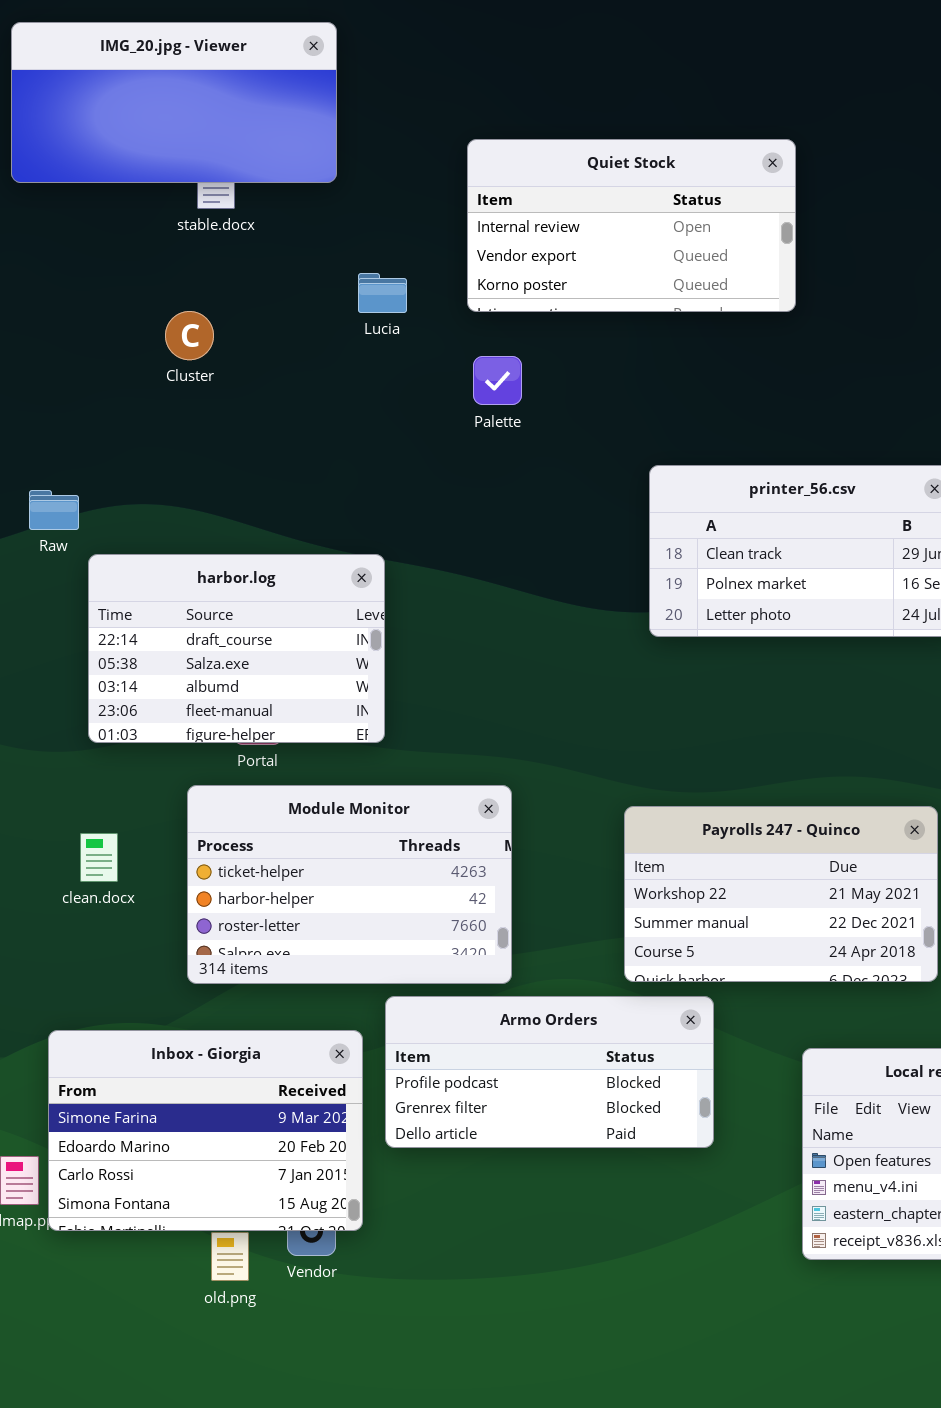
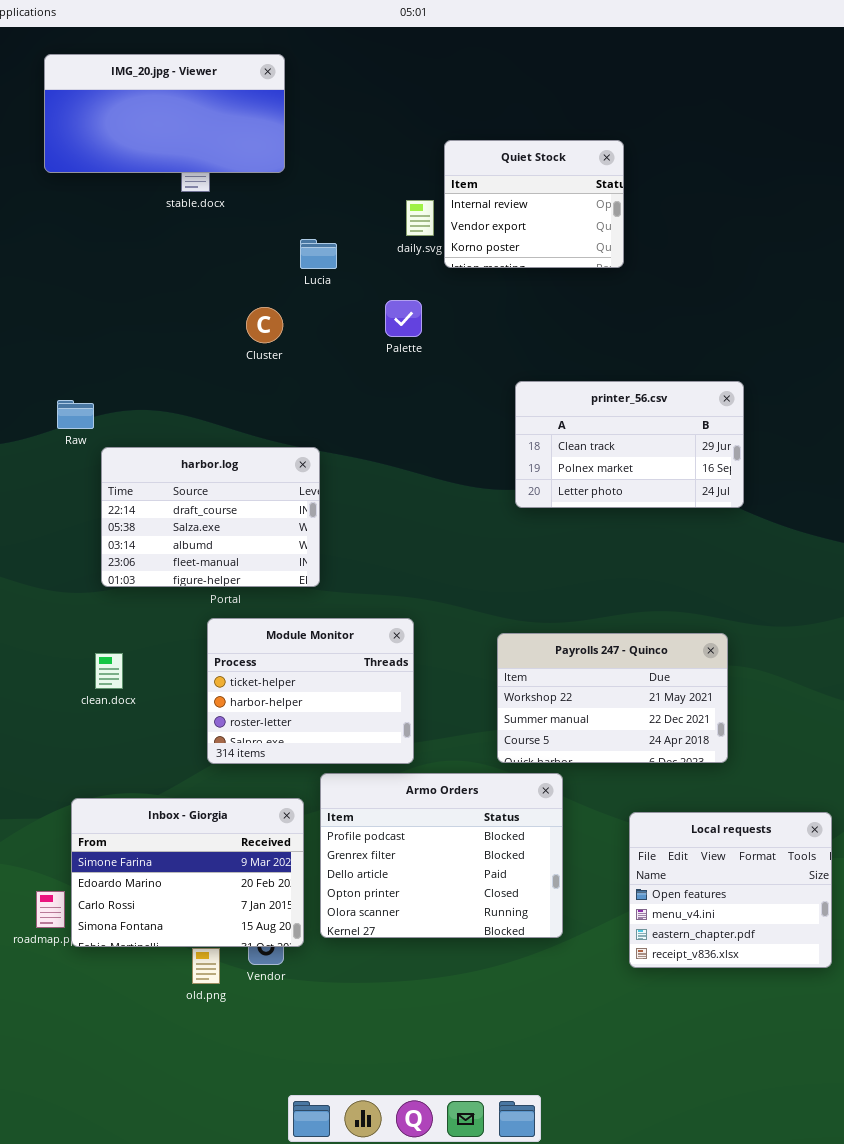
Quiet Stock: [467,139,796,312] -> [444,140,624,268], resized
Cluster: [165,311,214,360] -> [246,307,283,343], moved
Module Monitor: [187,785,512,984] -> [207,618,414,764], resized
Armo Orders: [385,996,714,1148] -> [320,773,563,938], resized

